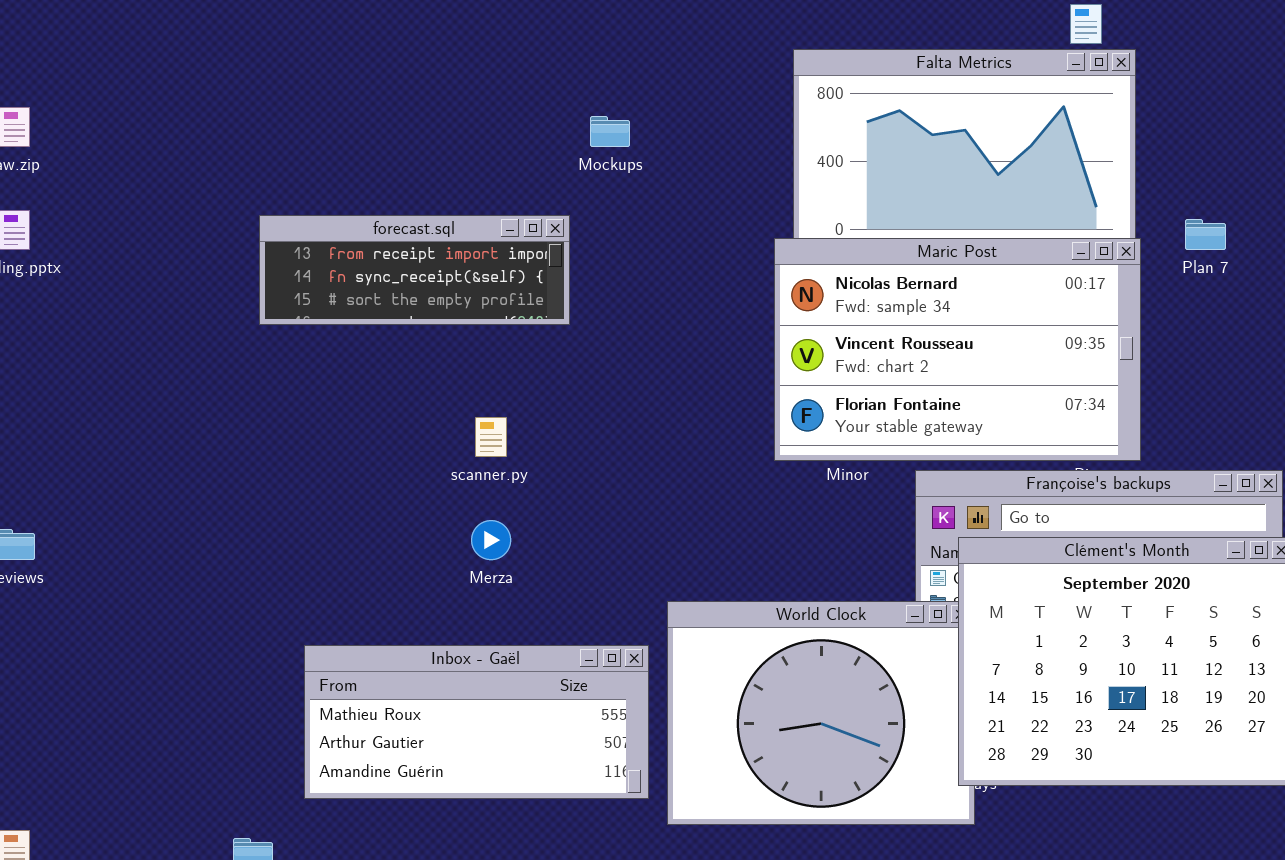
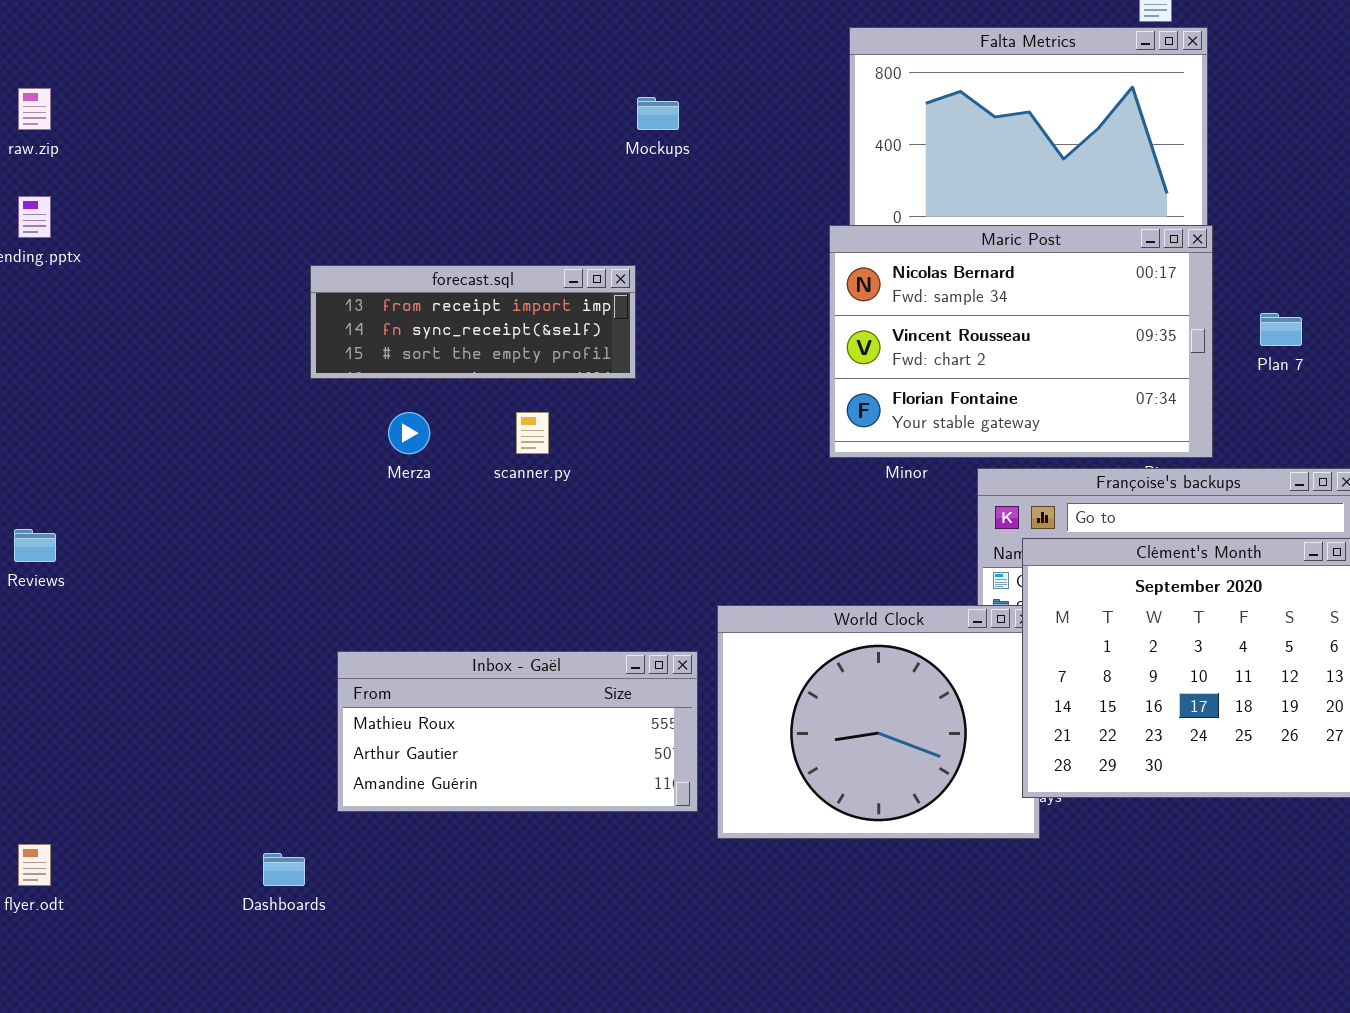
forecast.sql: [259,215,570,325] -> [310,265,636,379], moved
Plan 7: [1185,219,1226,250] -> [1260,313,1302,346], moved
Merza: [471,520,511,560] -> [388,412,430,454], moved

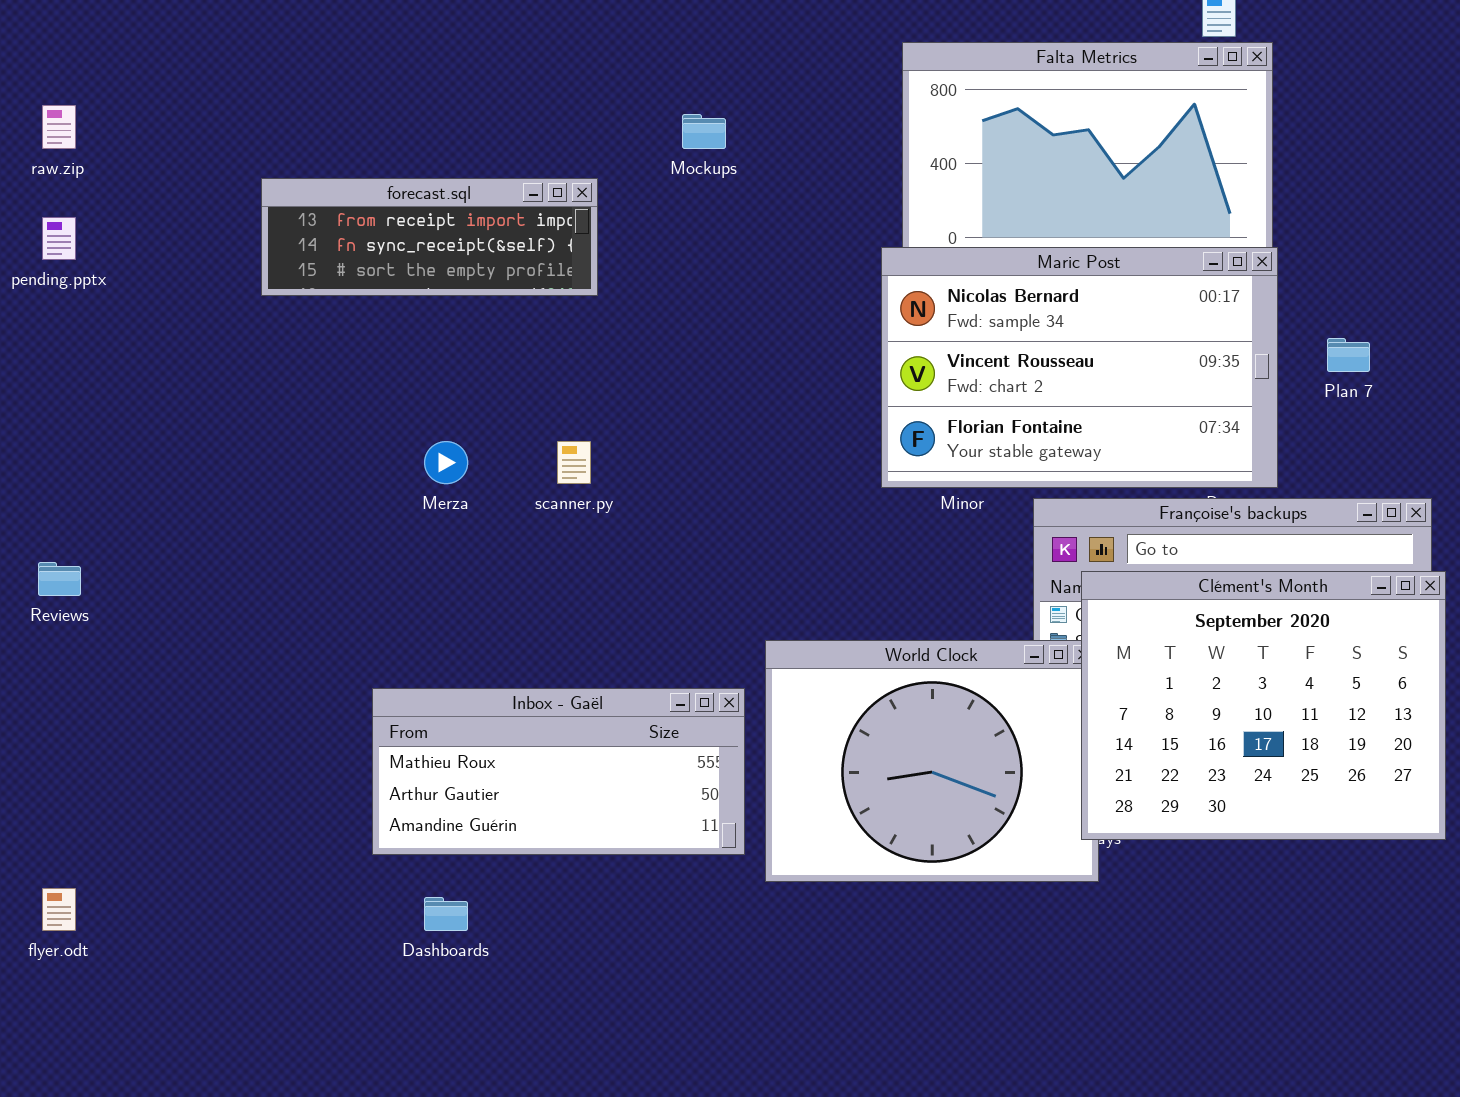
forecast.sql: [310,265,636,379] -> [261,178,598,296], moved
Dashboards: [263,853,305,886] -> [424,897,468,931], moved

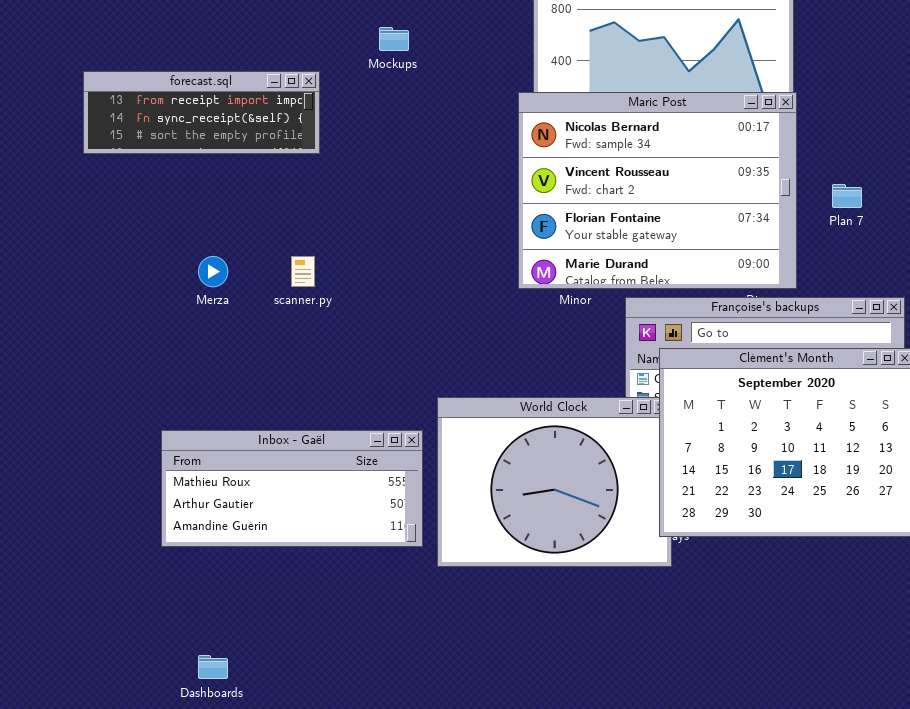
Maric Post: [881,247,1278,488] -> [518,92,797,289], resized
Dashboards: [424,897,468,931] -> [198,655,228,679], moved

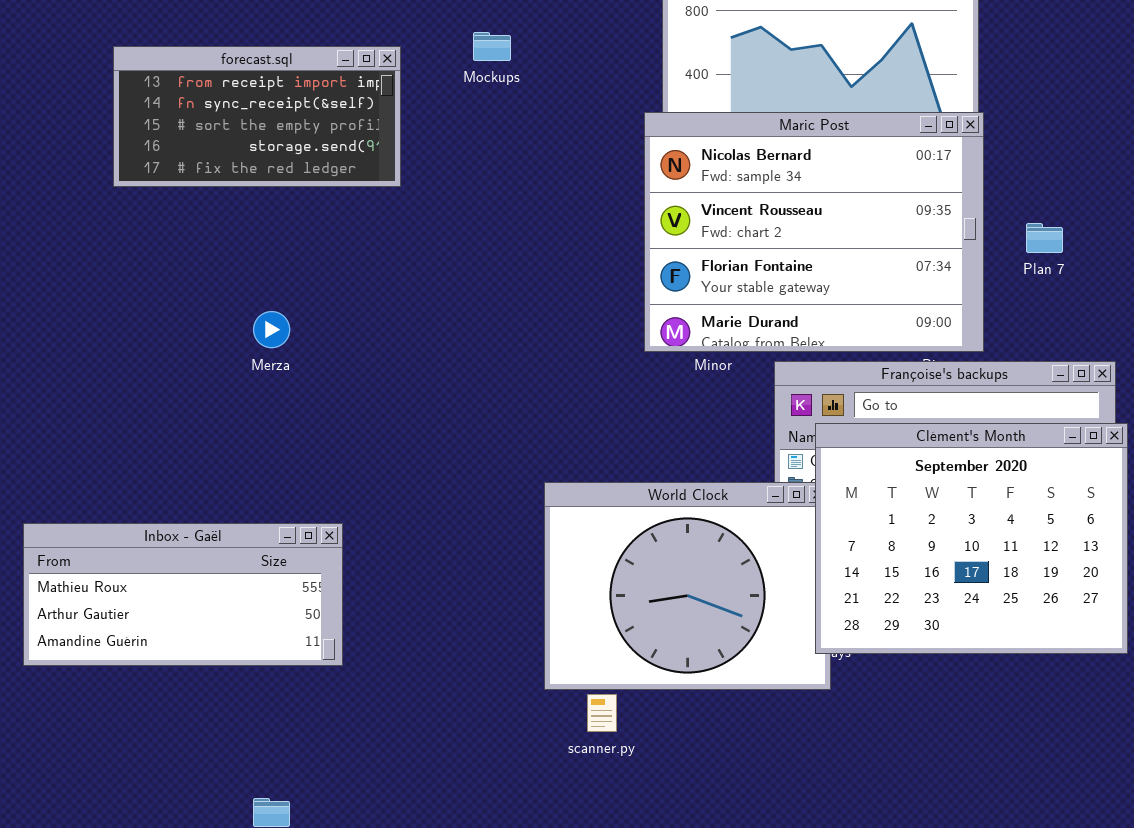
forecast.sql: [83,71,320,154] -> [113,46,401,187], resized
scanner.py: [291,256,315,287] -> [587,694,617,732], moved
Inbox - Gaël: [161,430,423,547] -> [23,523,343,666], moved

